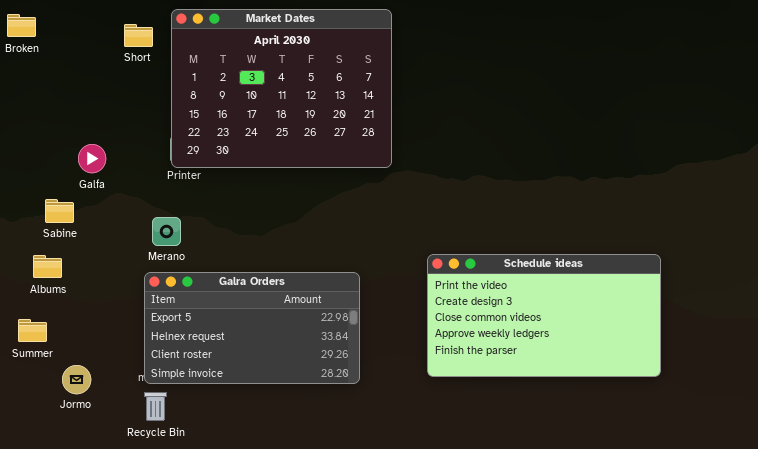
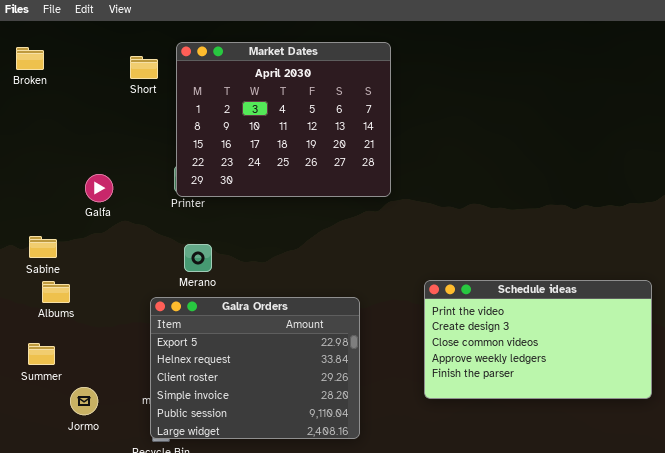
Sabine: [45,199,74,223] -> [29,236,57,258], moved
Merano: [152,217,181,246] -> [184,244,212,272], moved
Galra Orders: [144,272,360,384] -> [150,297,360,439], resized

